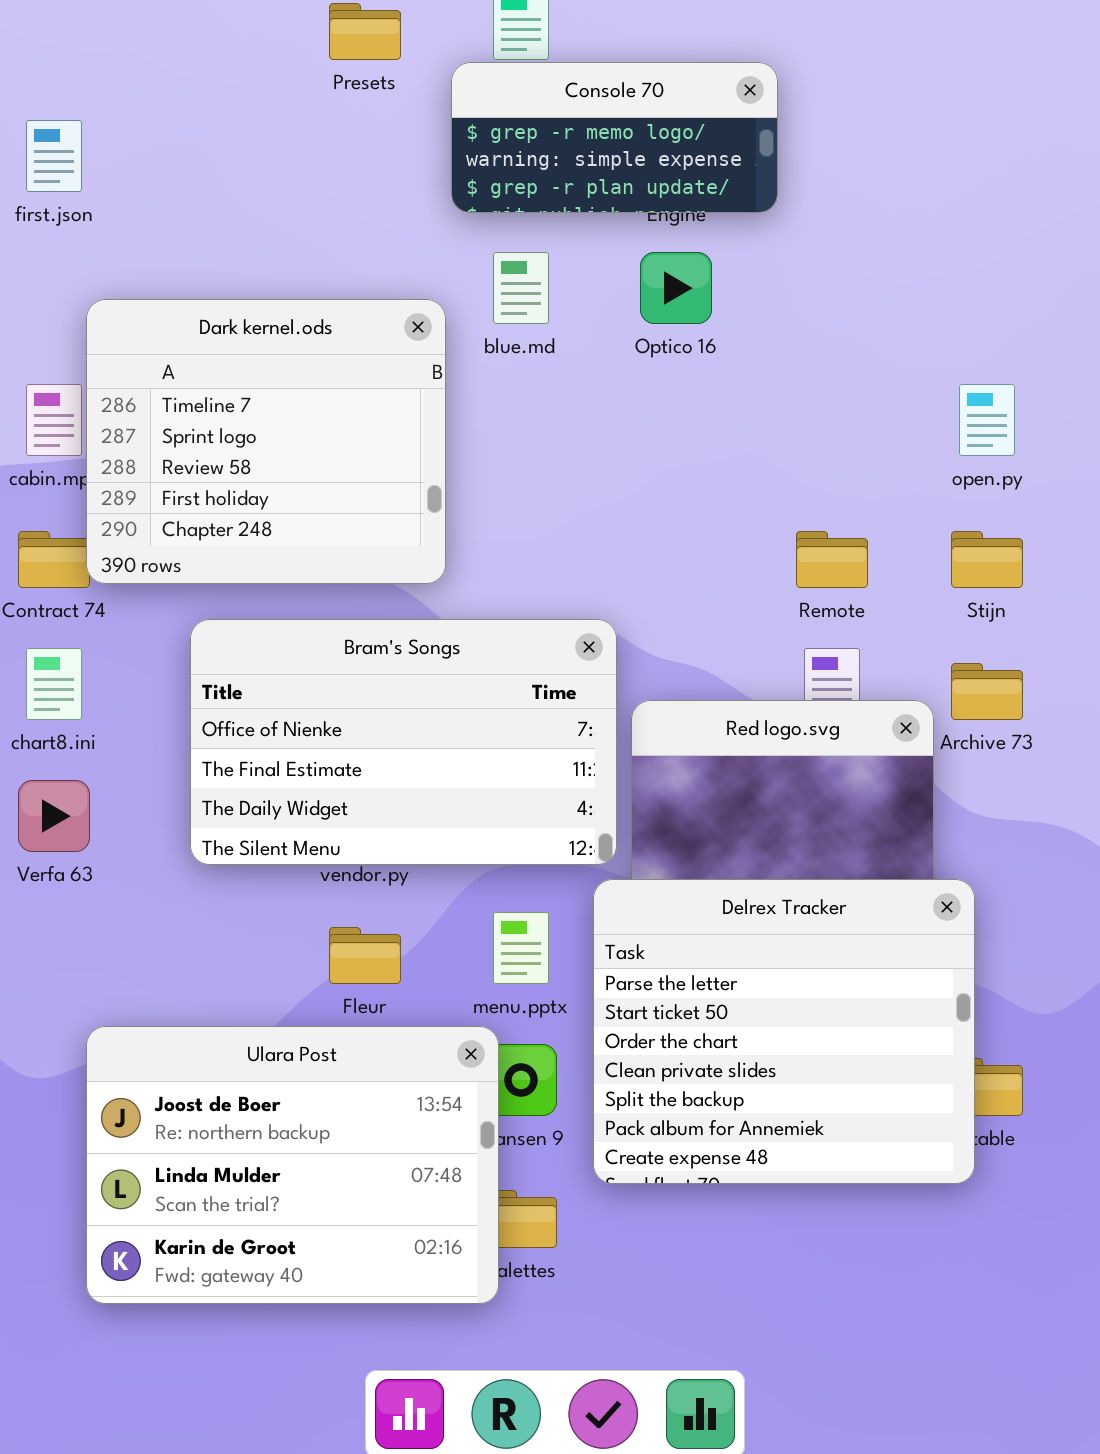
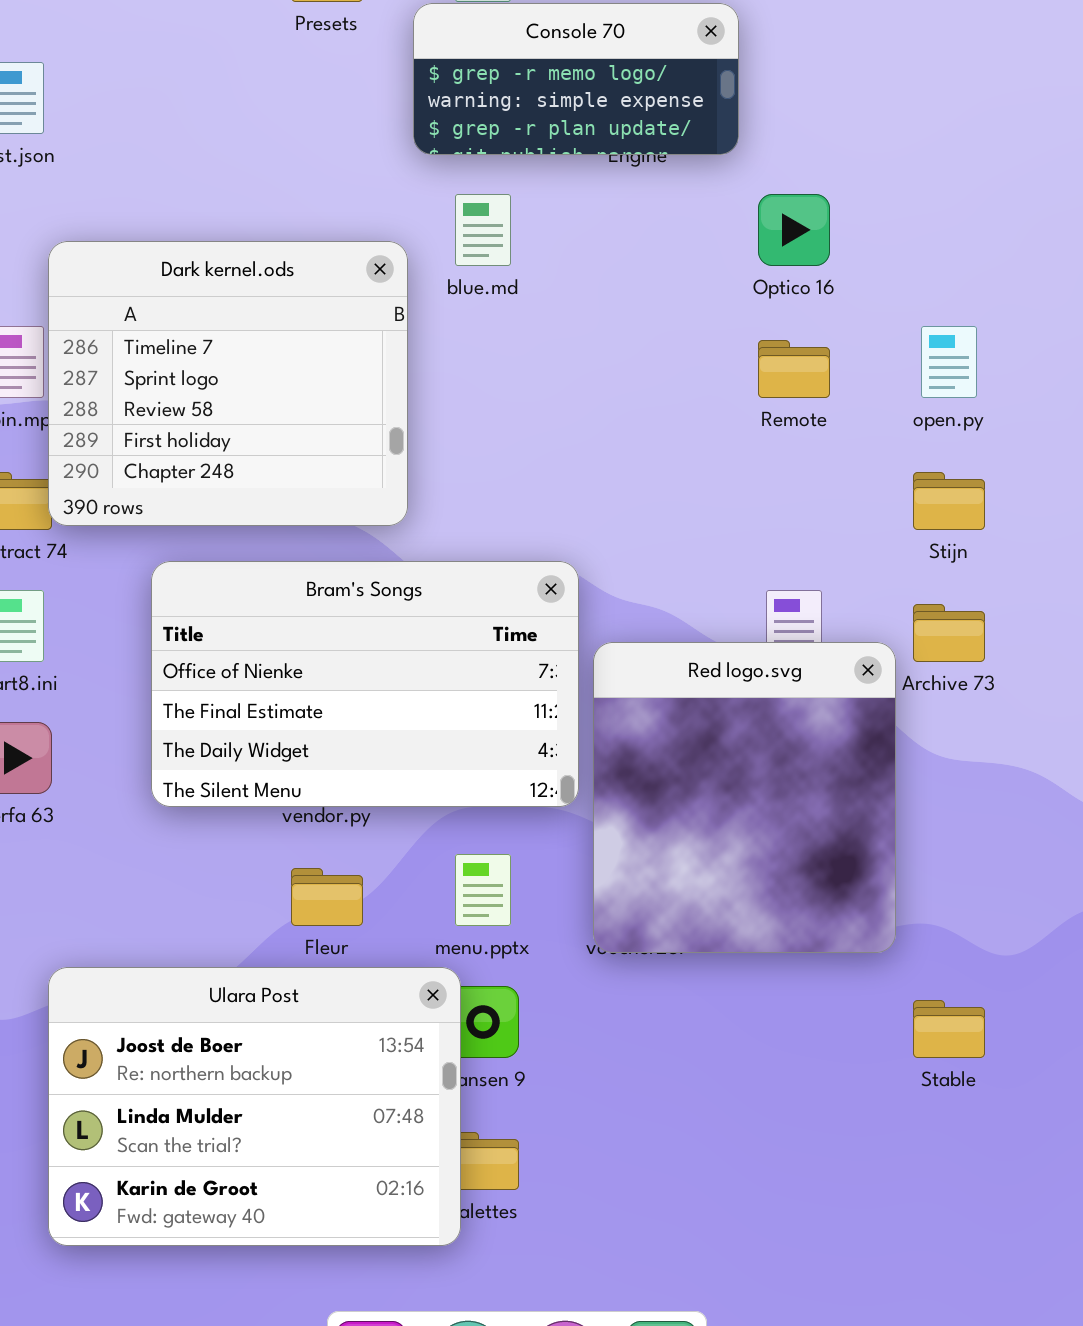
Optico 16: [640,252,712,324] -> [758,194,830,266], moved
Remote: [796,531,868,588] -> [758,340,830,398], moved
Delrex Tracker: [593,879,975,1184] -> none, closed

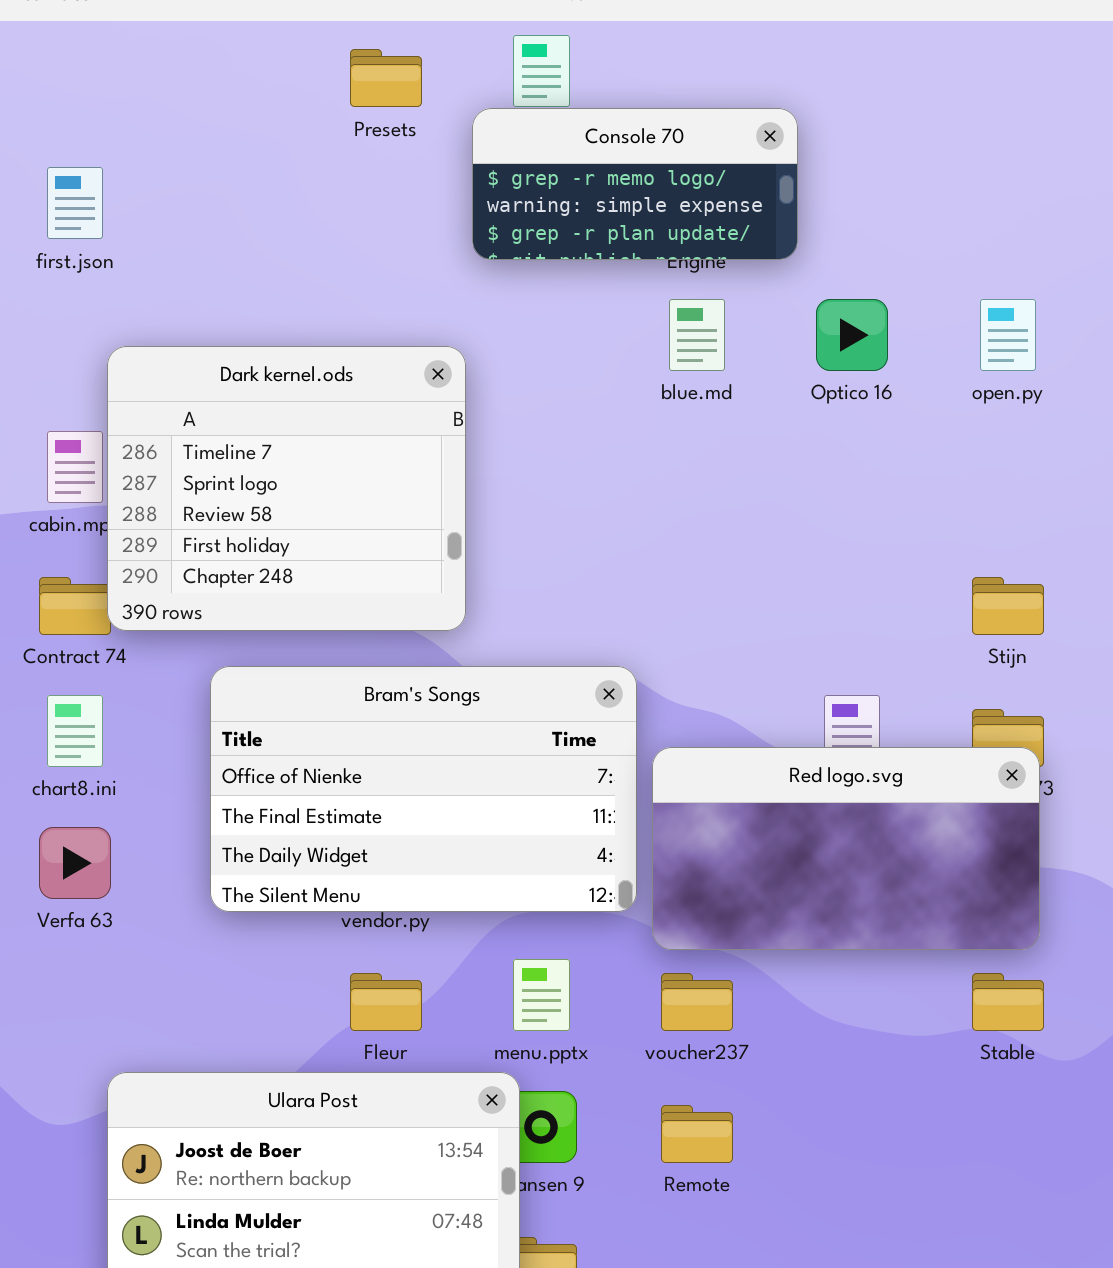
blue.md: [455,194,511,266] -> [669,299,725,371], moved
open.py: [921,326,977,398] -> [980,299,1036,371], moved
Remote: [758,340,830,398] -> [661,1105,733,1163], moved
Red logo.svg: [593,642,896,953] -> [652,747,1040,950], resized
Stable: [913,1000,985,1058] -> [972,973,1044,1031], moved

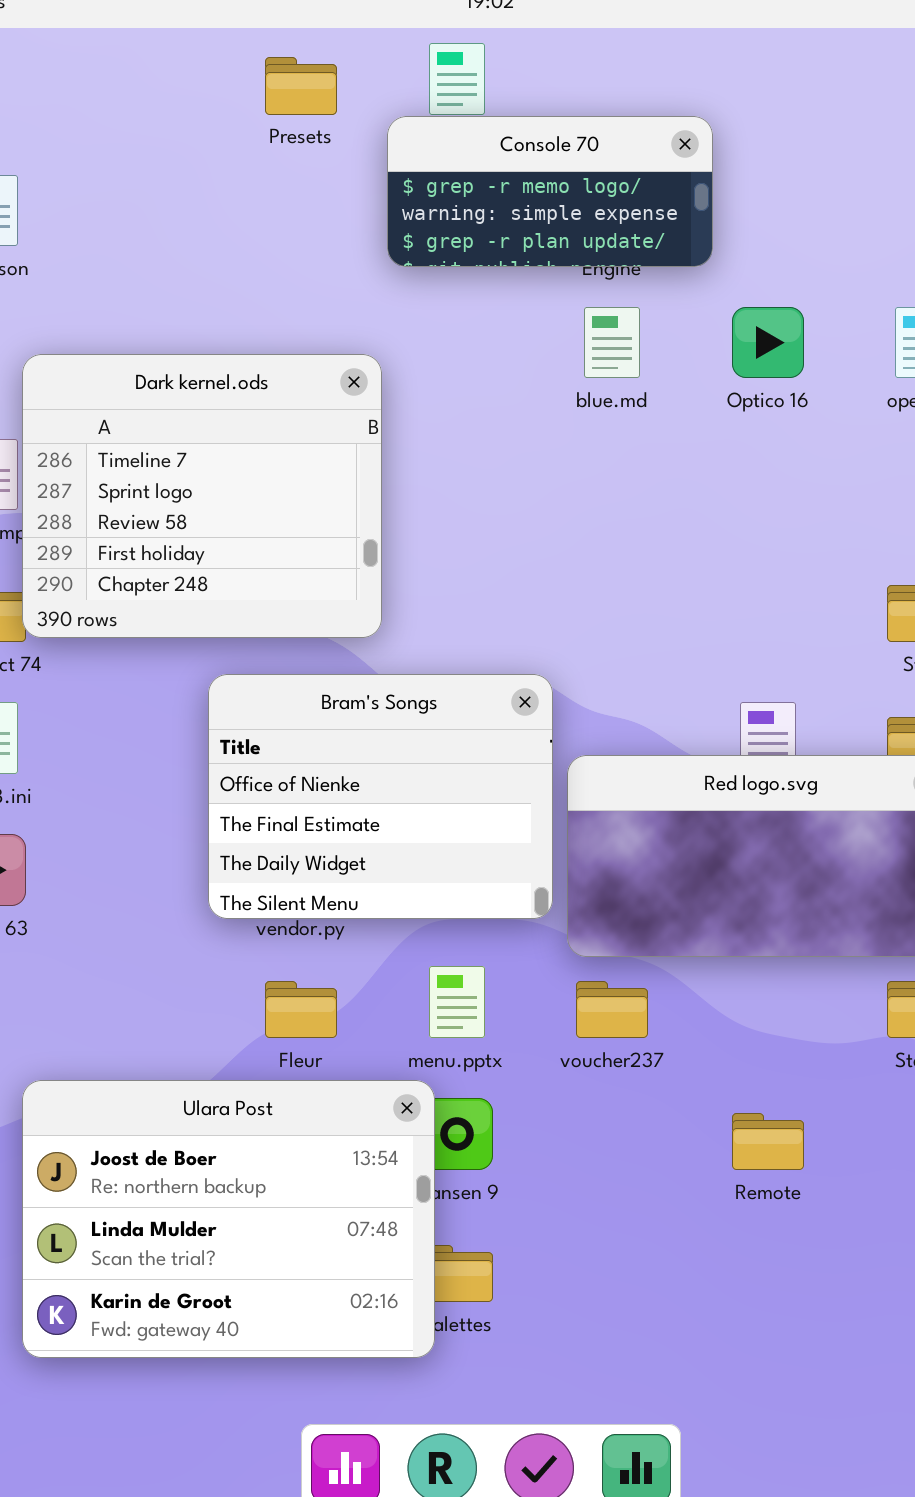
Bram's Songs: [210,666,637,912] -> [208,674,553,919], resized
Remote: [661,1105,733,1163] -> [732,1113,804,1170], moved

